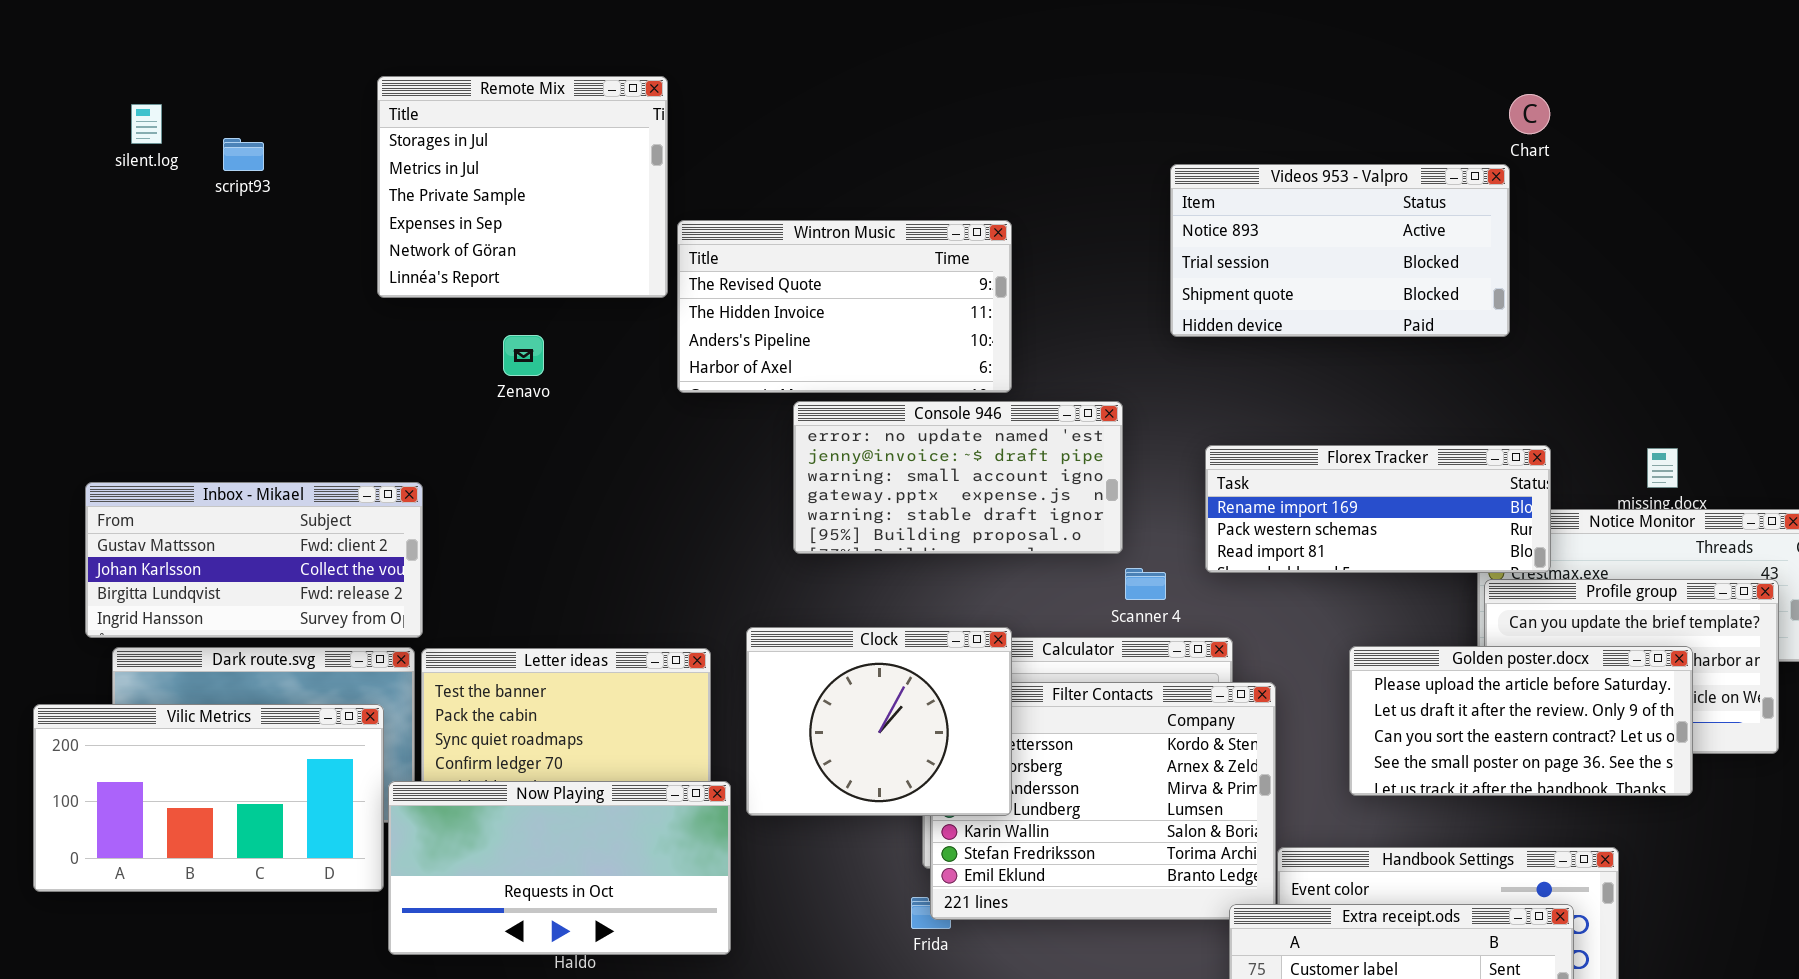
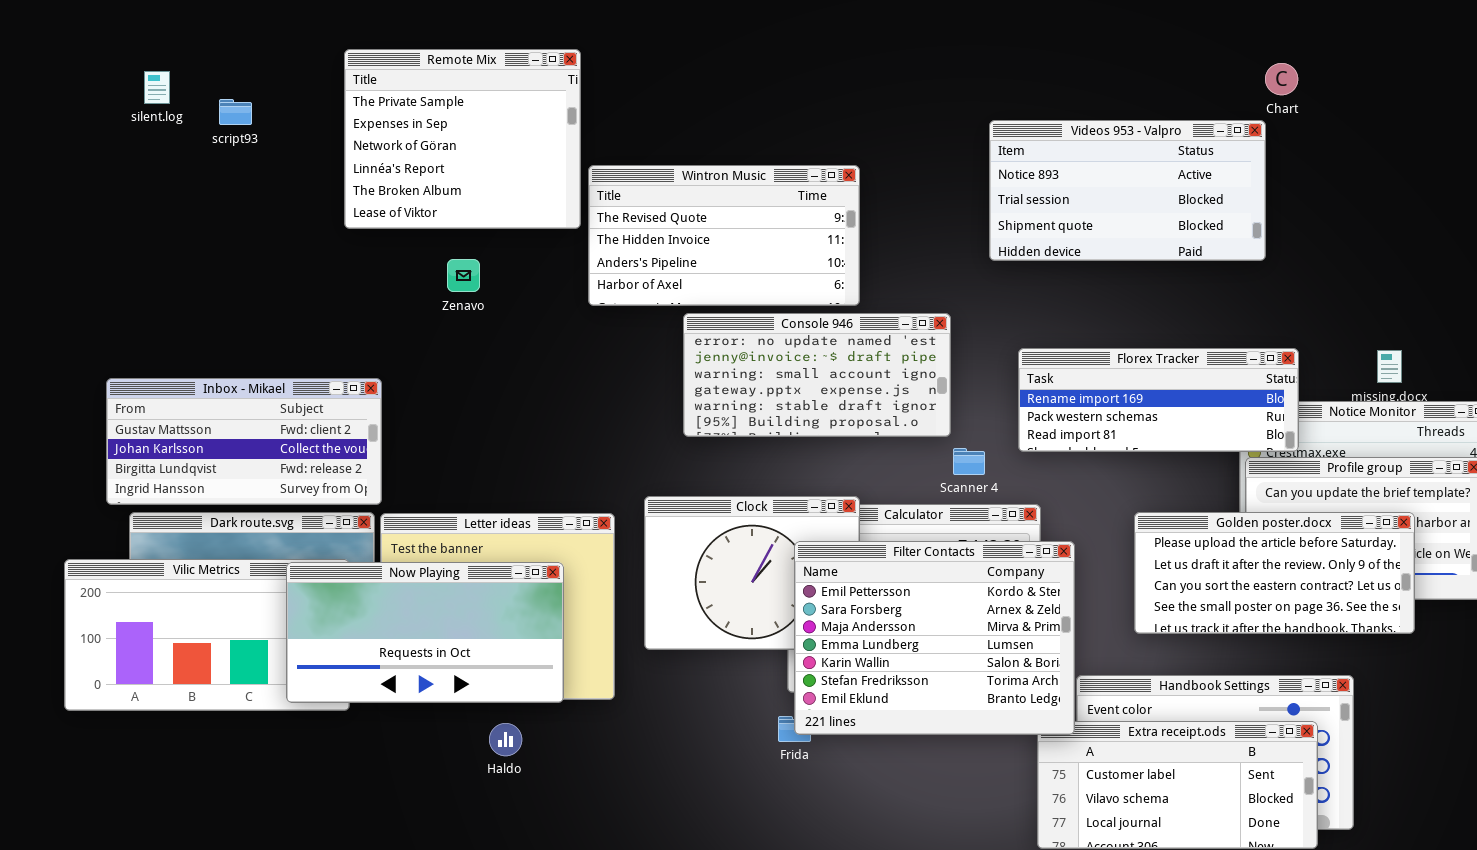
Remote Mix: [377,76,668,298] -> [344,49,581,229], scrolled down 2 rows
Filter Contacts: [930,682,1276,920] -> [794,541,1075,735], raised
Now Playing: [388,781,731,955] -> [286,562,564,703], moved

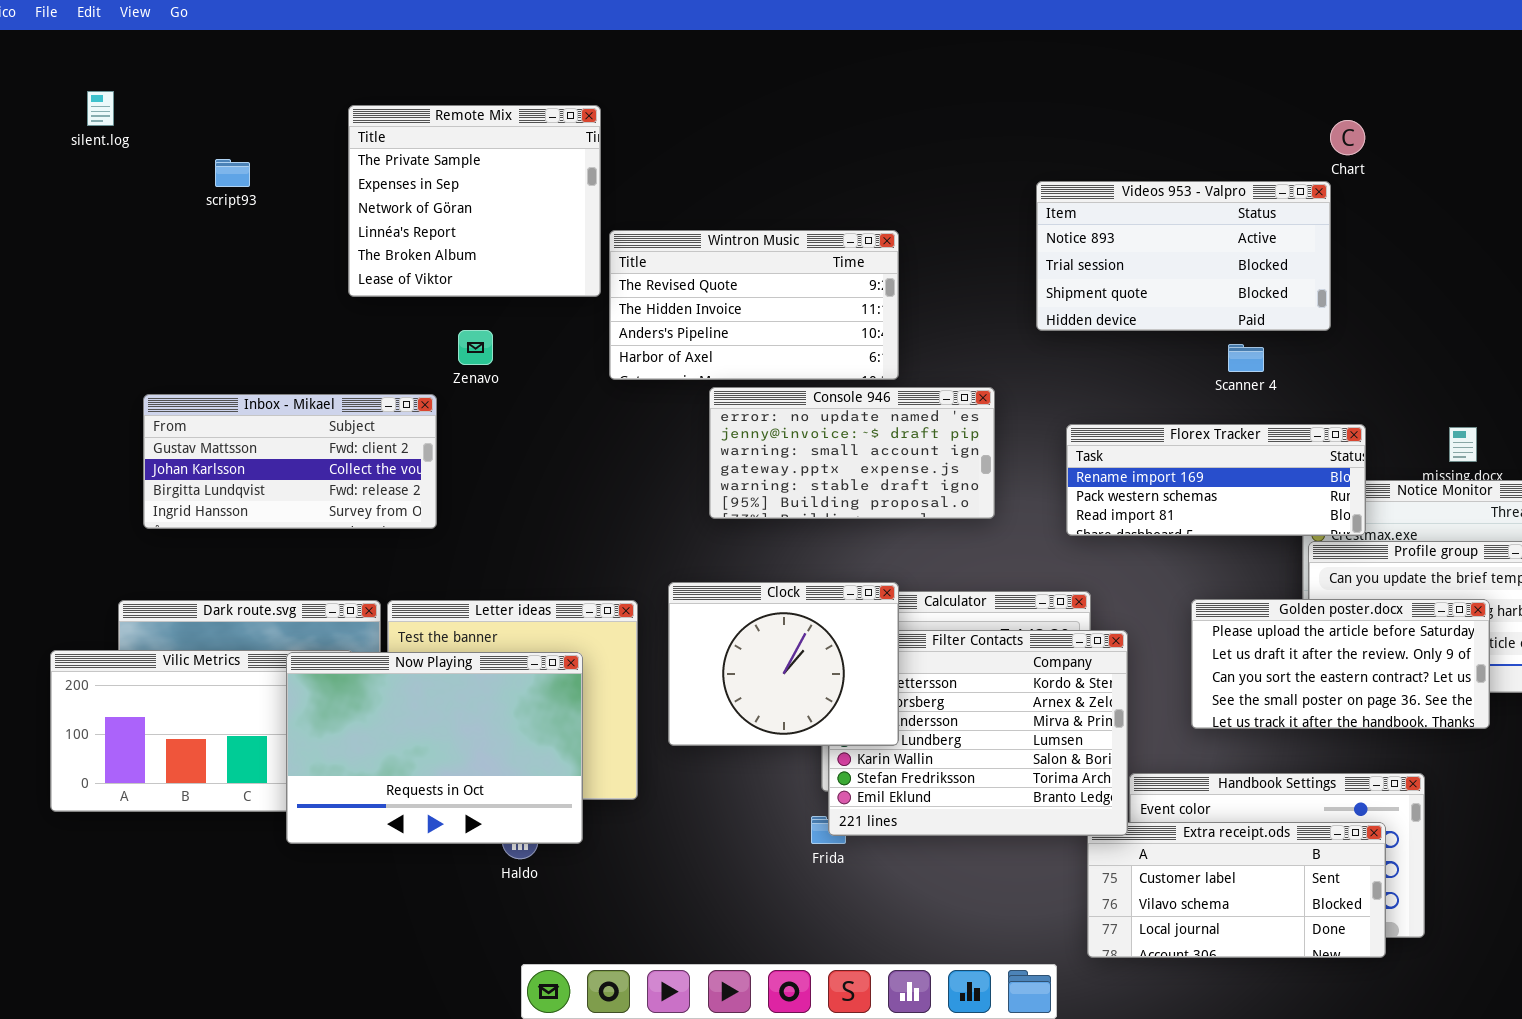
silent.log: [144,71,170,104] -> [87,91,114,126], moved
Inbox - Mikael: [106,378,382,505] -> [143,394,437,529], moved
Scanner 4: [953,448,985,475] -> [1228,344,1264,372], moved
Clock: [644,496,860,650] -> [668,582,899,746], raised
Now Playing: [286,562,564,703] -> [286,652,583,844], resized

